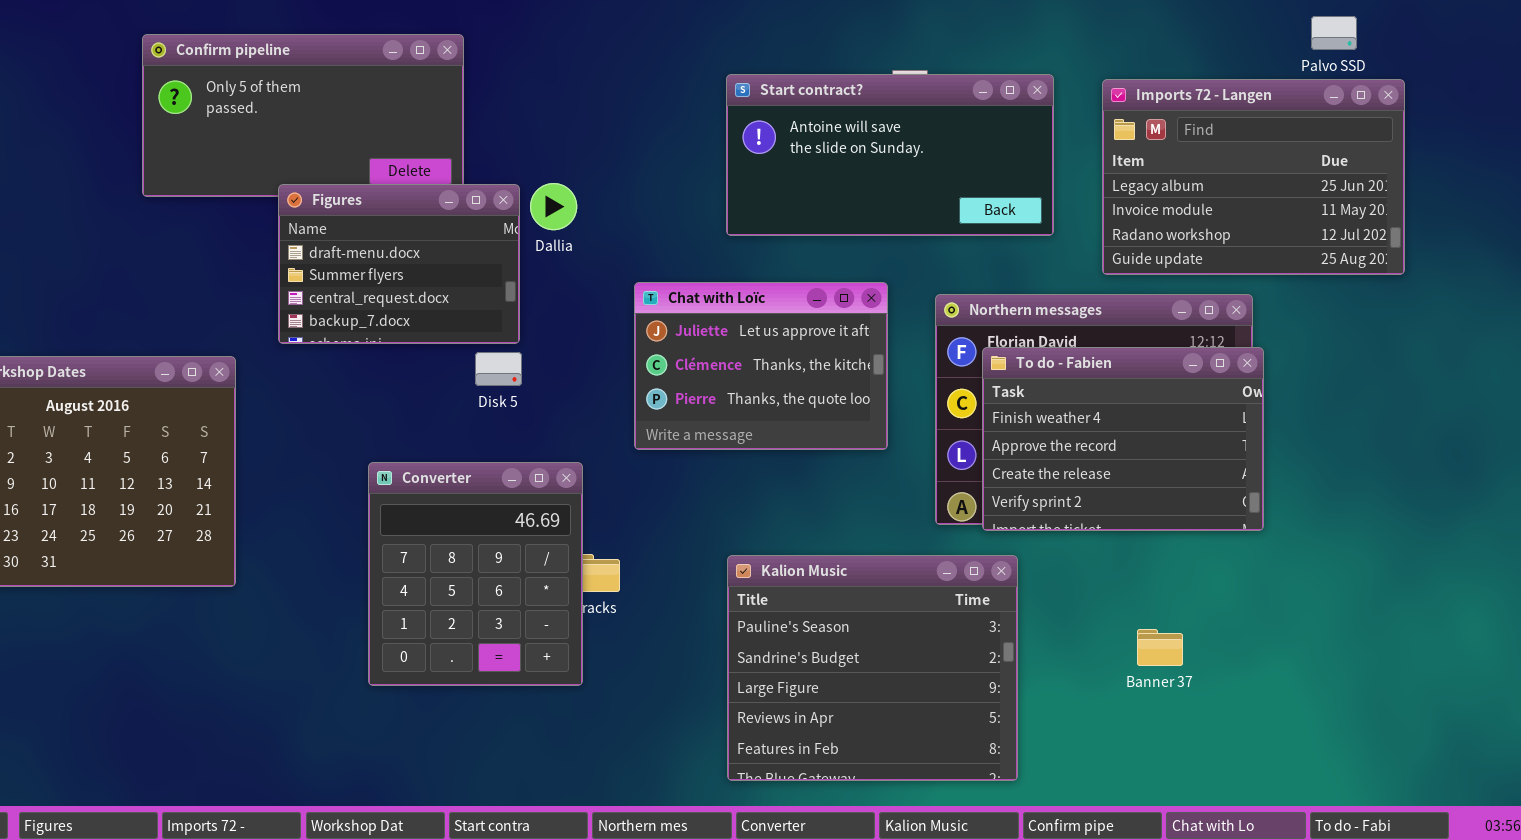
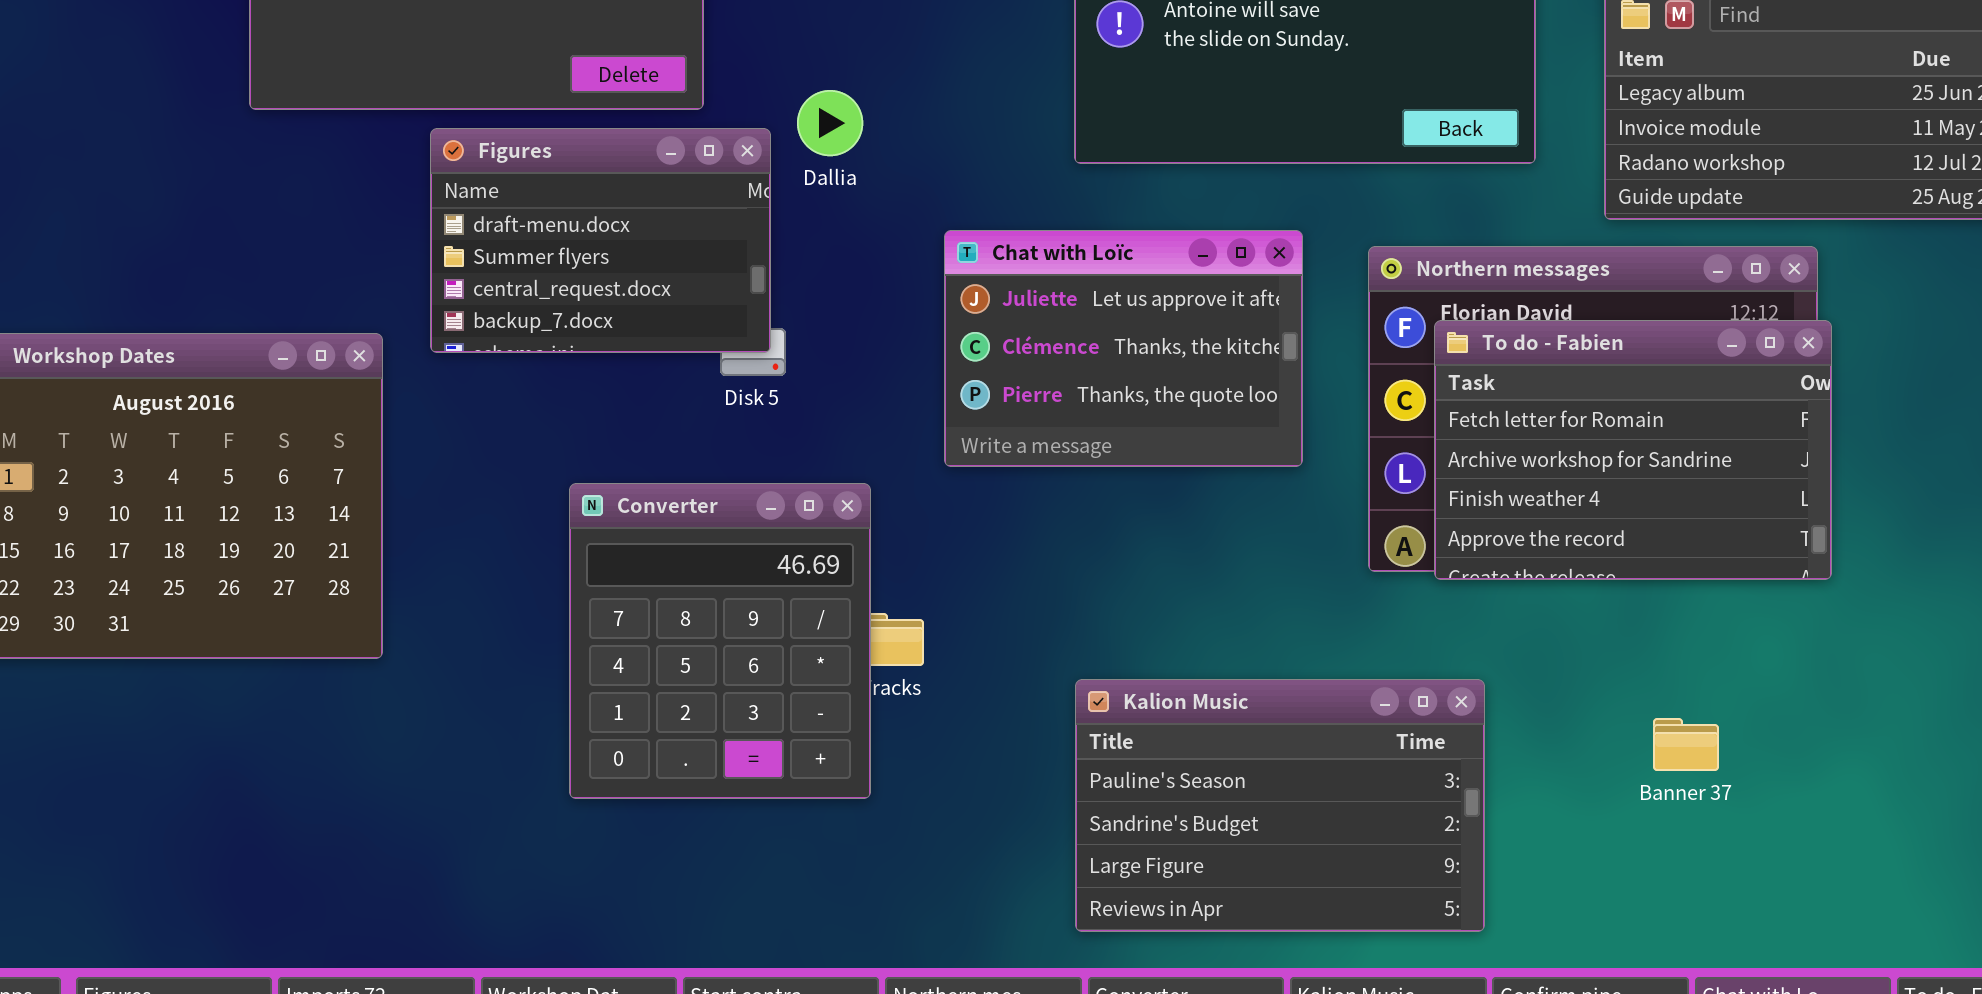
Figures: [278,184,520,344] -> [430,128,771,353], moved
To do - Fabien: [982,347,1264,531] -> [1434,320,1832,580], scrolled up 2 rows
Kalion Music: [727,555,1018,781] -> [1075,679,1485,932], resized

